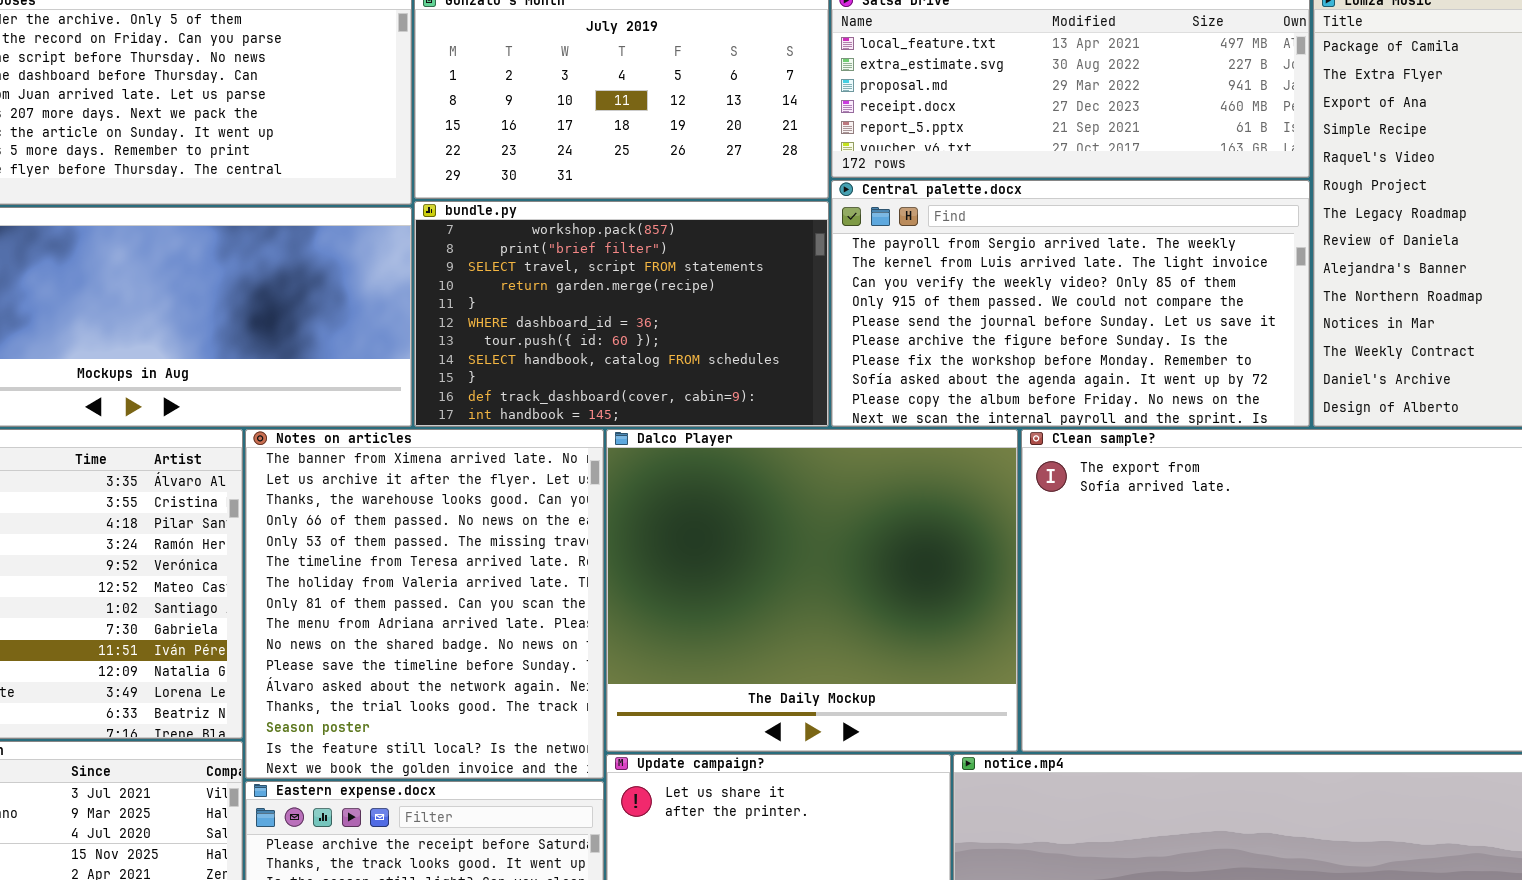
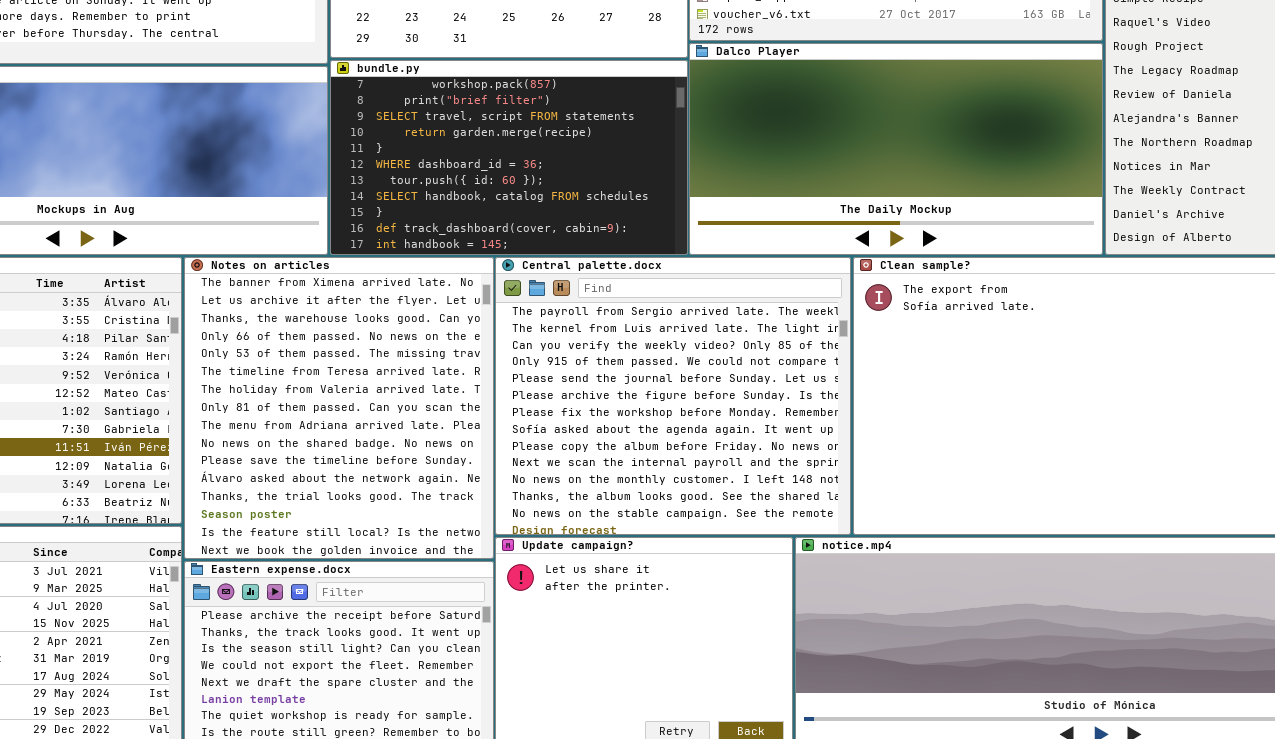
Central palette.docx: [831,180,1310,427] -> [495,257,851,535], moved, resized
Dalco Player: [606,429,1018,752] -> [689,43,1103,255], moved, resized

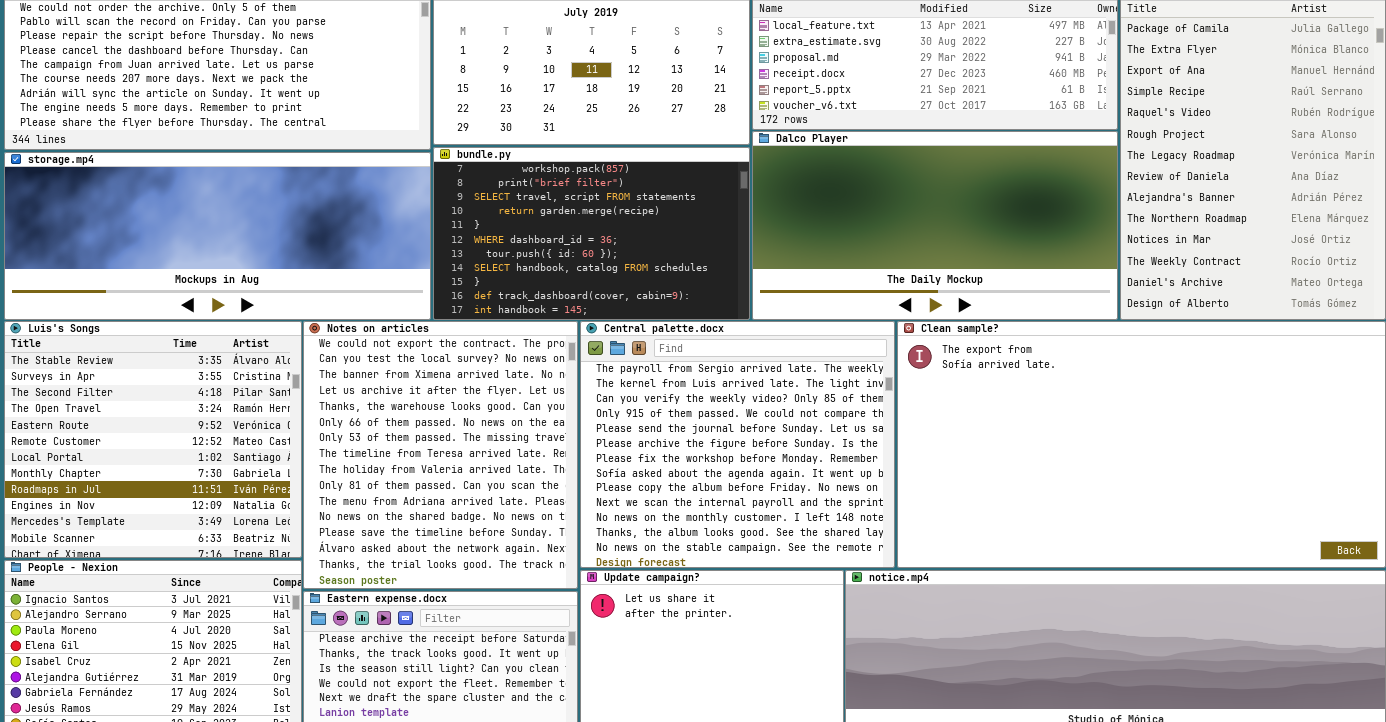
Notes on articles: [184,257,494,559] -> [303,321,578,589], scrolled up 2 rows

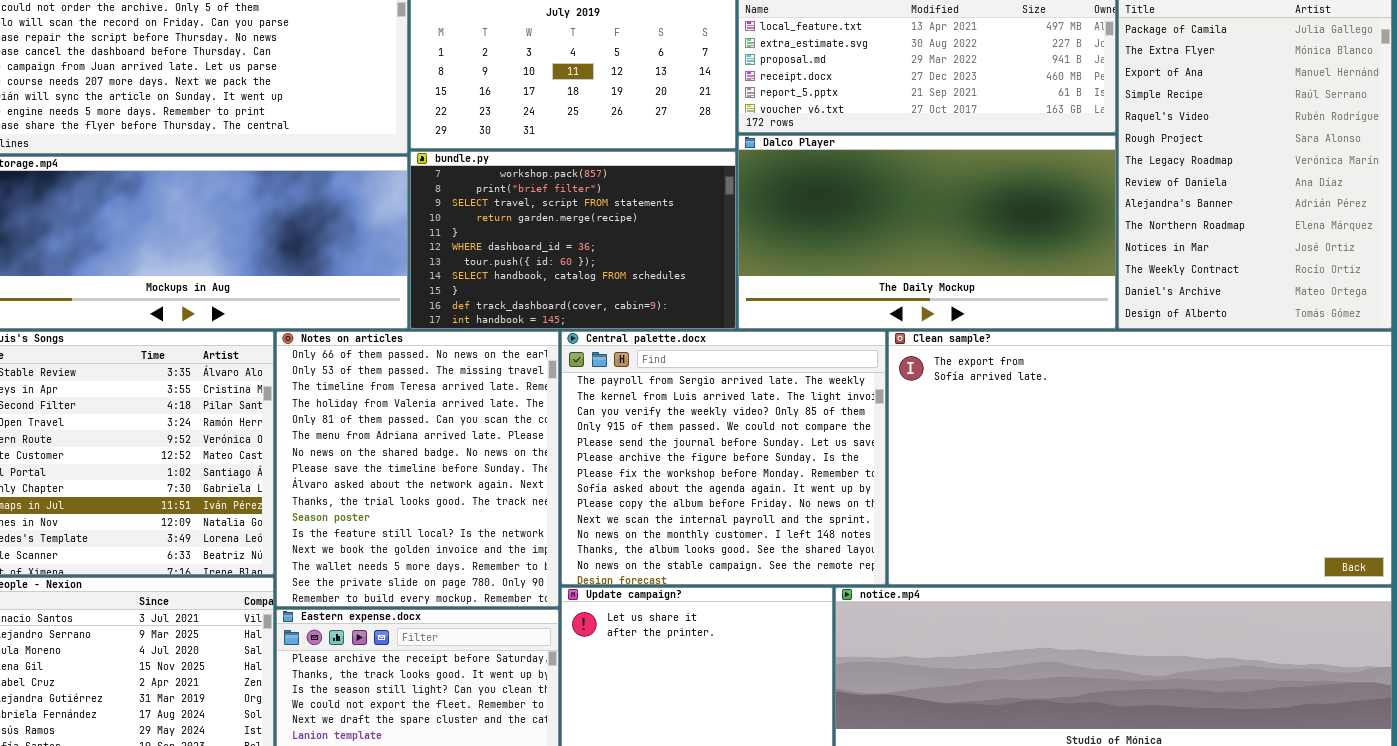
Notes on articles: [303,321,578,589] -> [276,331,559,607], scrolled down 5 rows

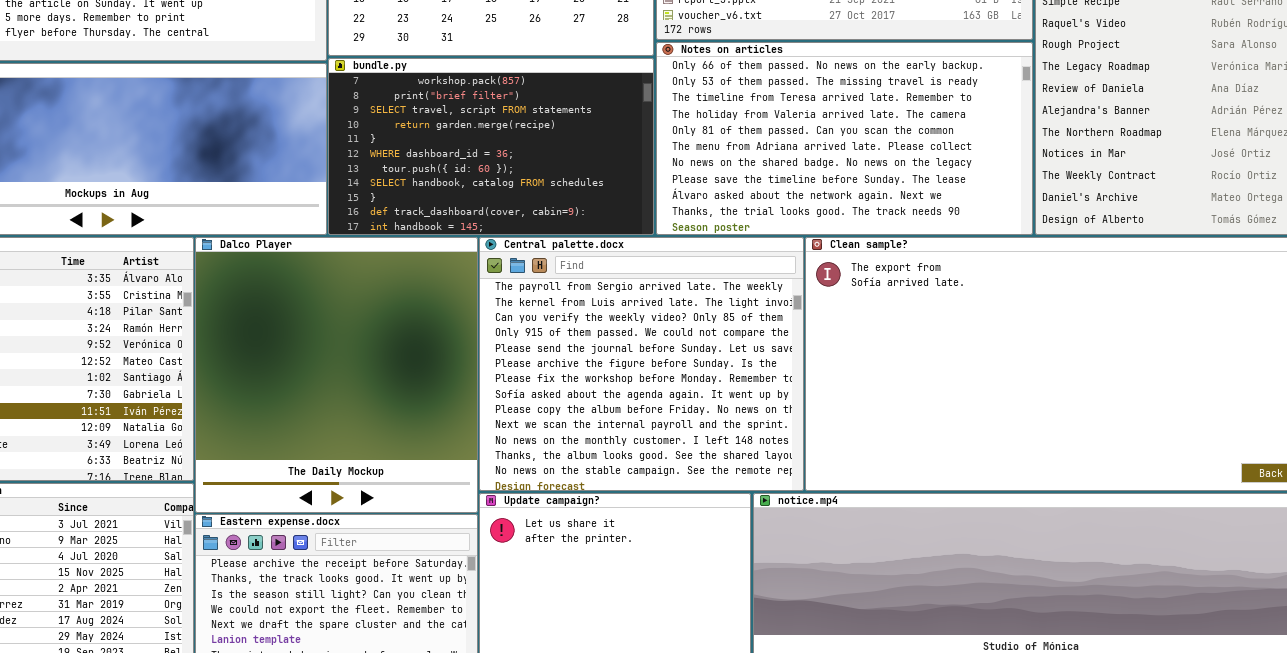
Dalco Player: [738,135,1116,329] -> [195,237,478,513], moved, resized
Notes on articles: [276,331,559,607] -> [656,42,1033,235], moved, resized

